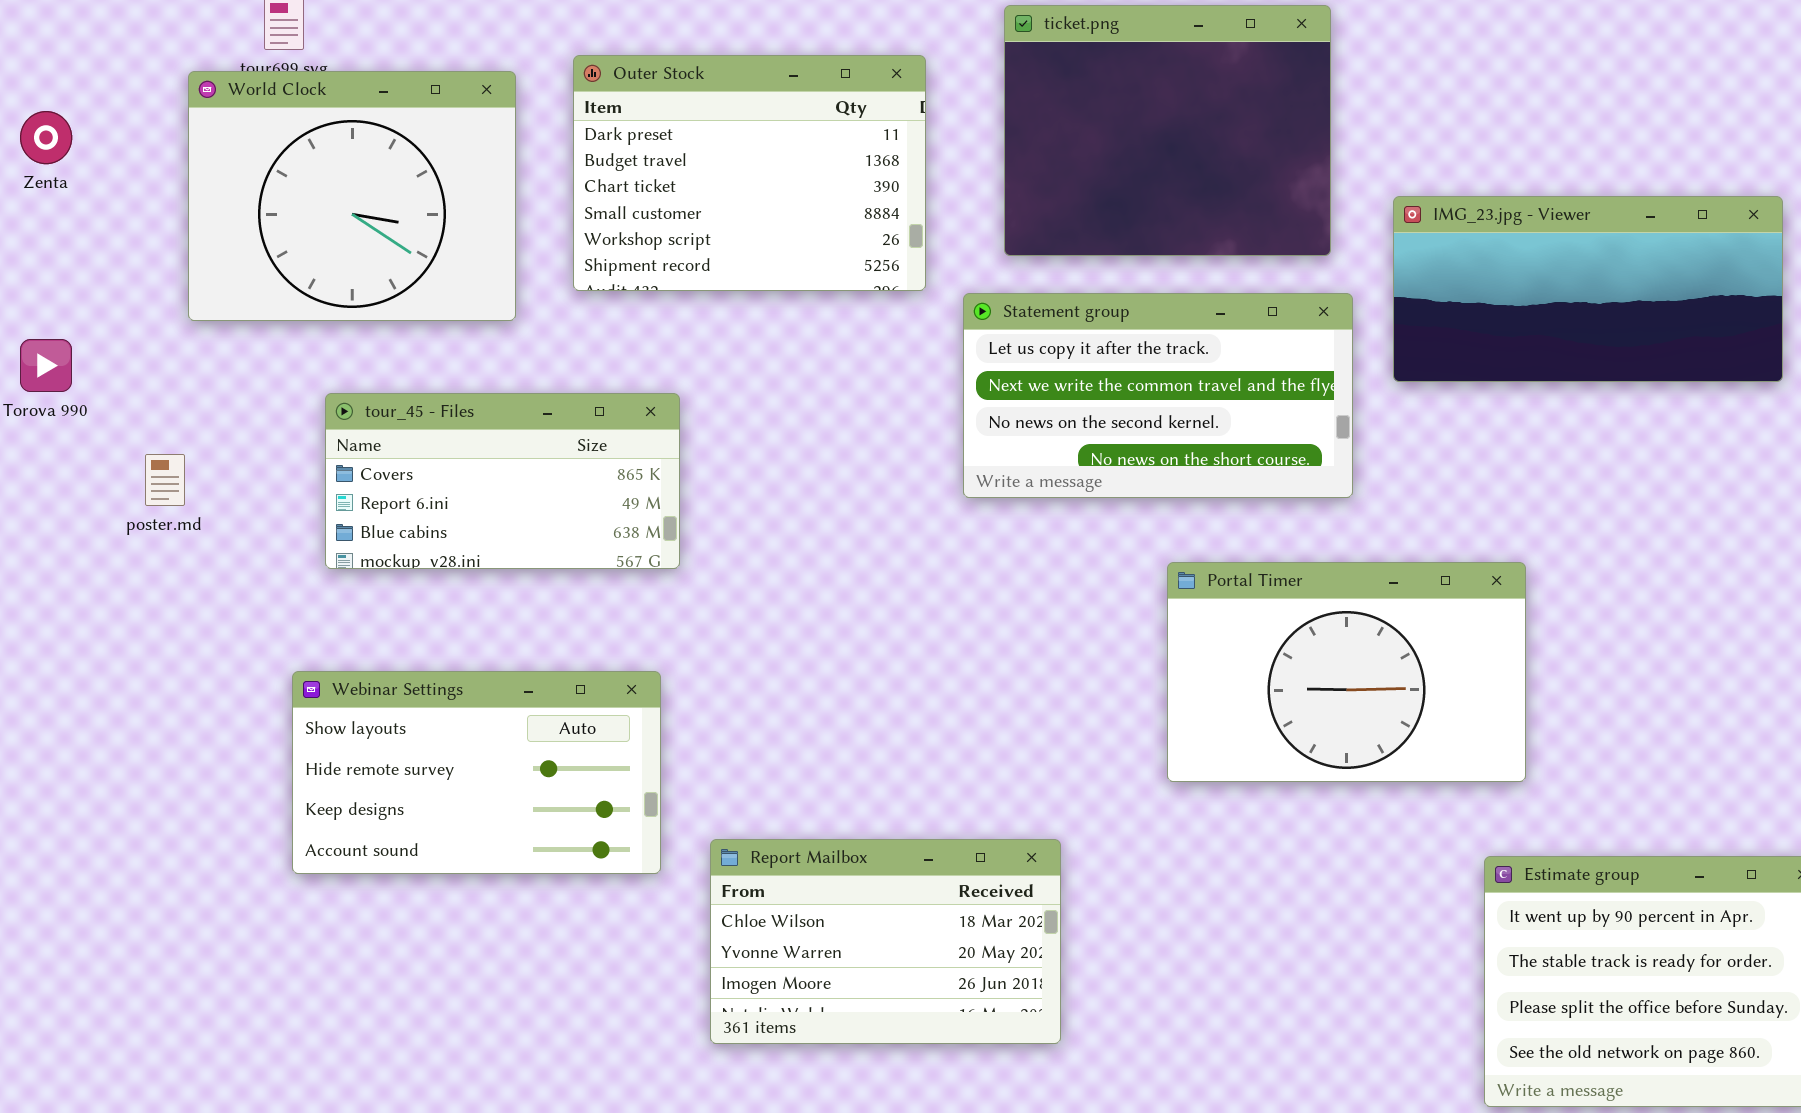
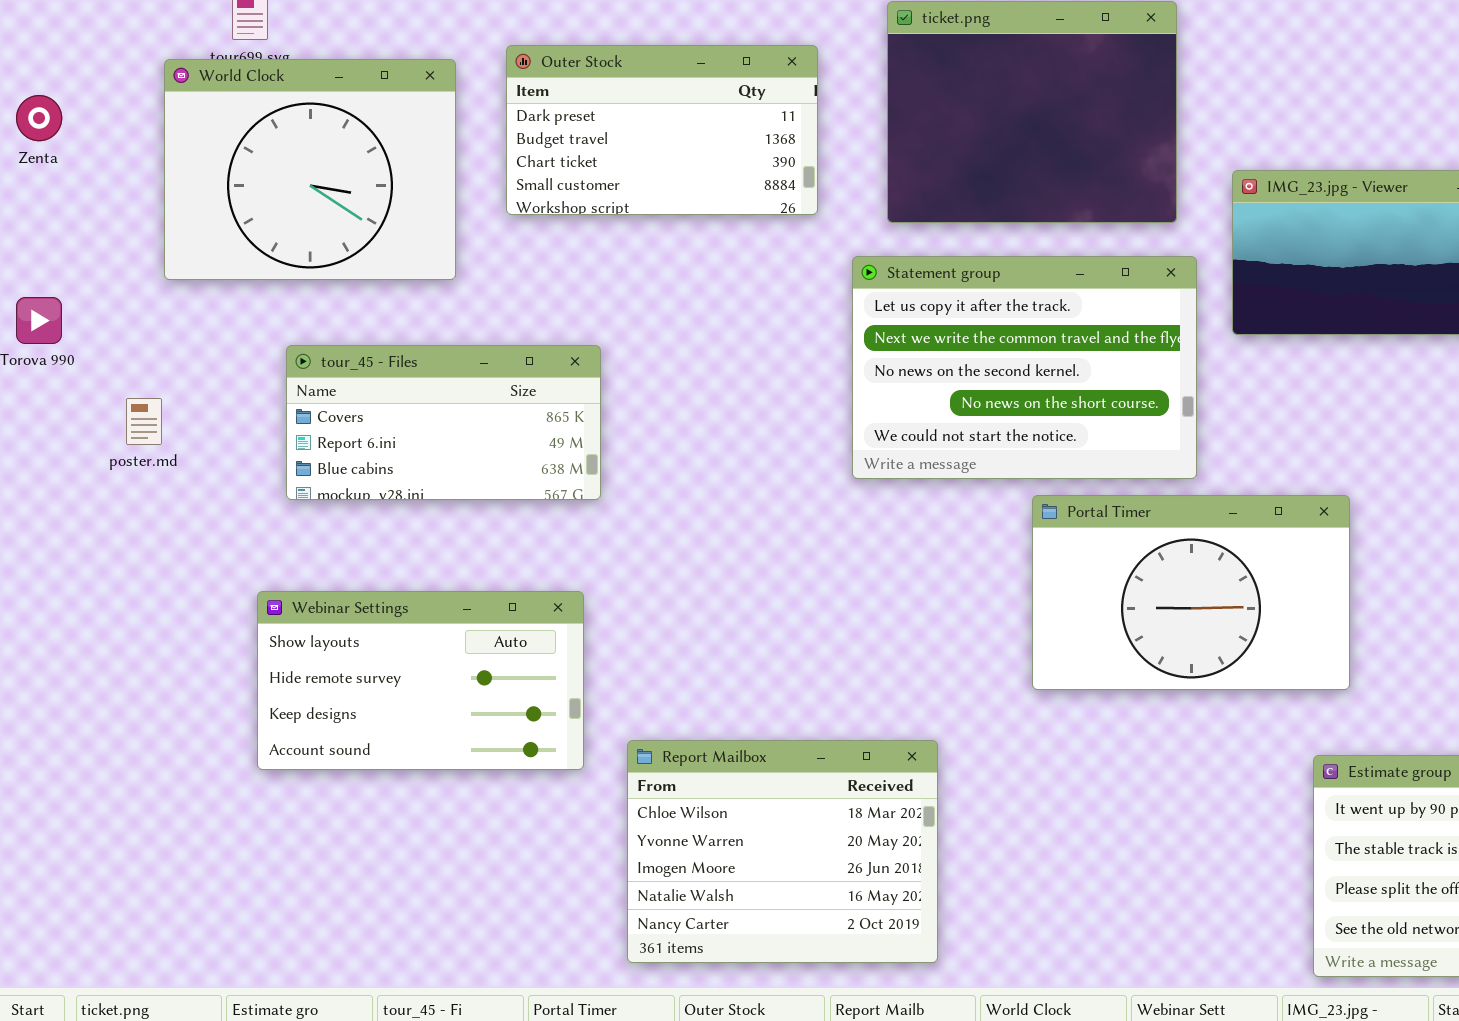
Outer Stock: [573,55,926,291] -> [506,45,818,215], resized
Statement group: [963,293,1353,498] -> [852,256,1197,479], resized
Report Mailbox: [710,839,1061,1044] -> [627,740,938,963], resized

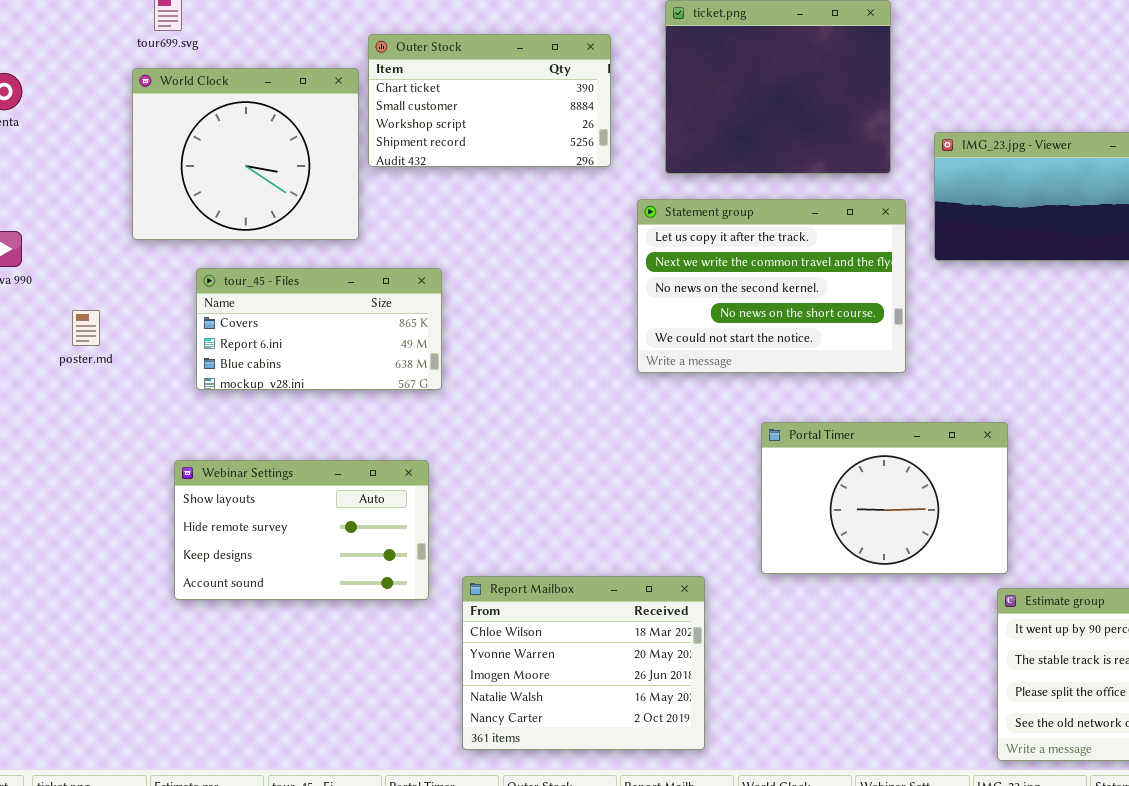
Outer Stock: [506,45,818,215] -> [368,34,611,167], scrolled down 2 rows
World Clock: [164,59,456,280] -> [132,68,359,240], moved
Portal Timer: [1032,495,1350,690] -> [761,422,1008,574], moved

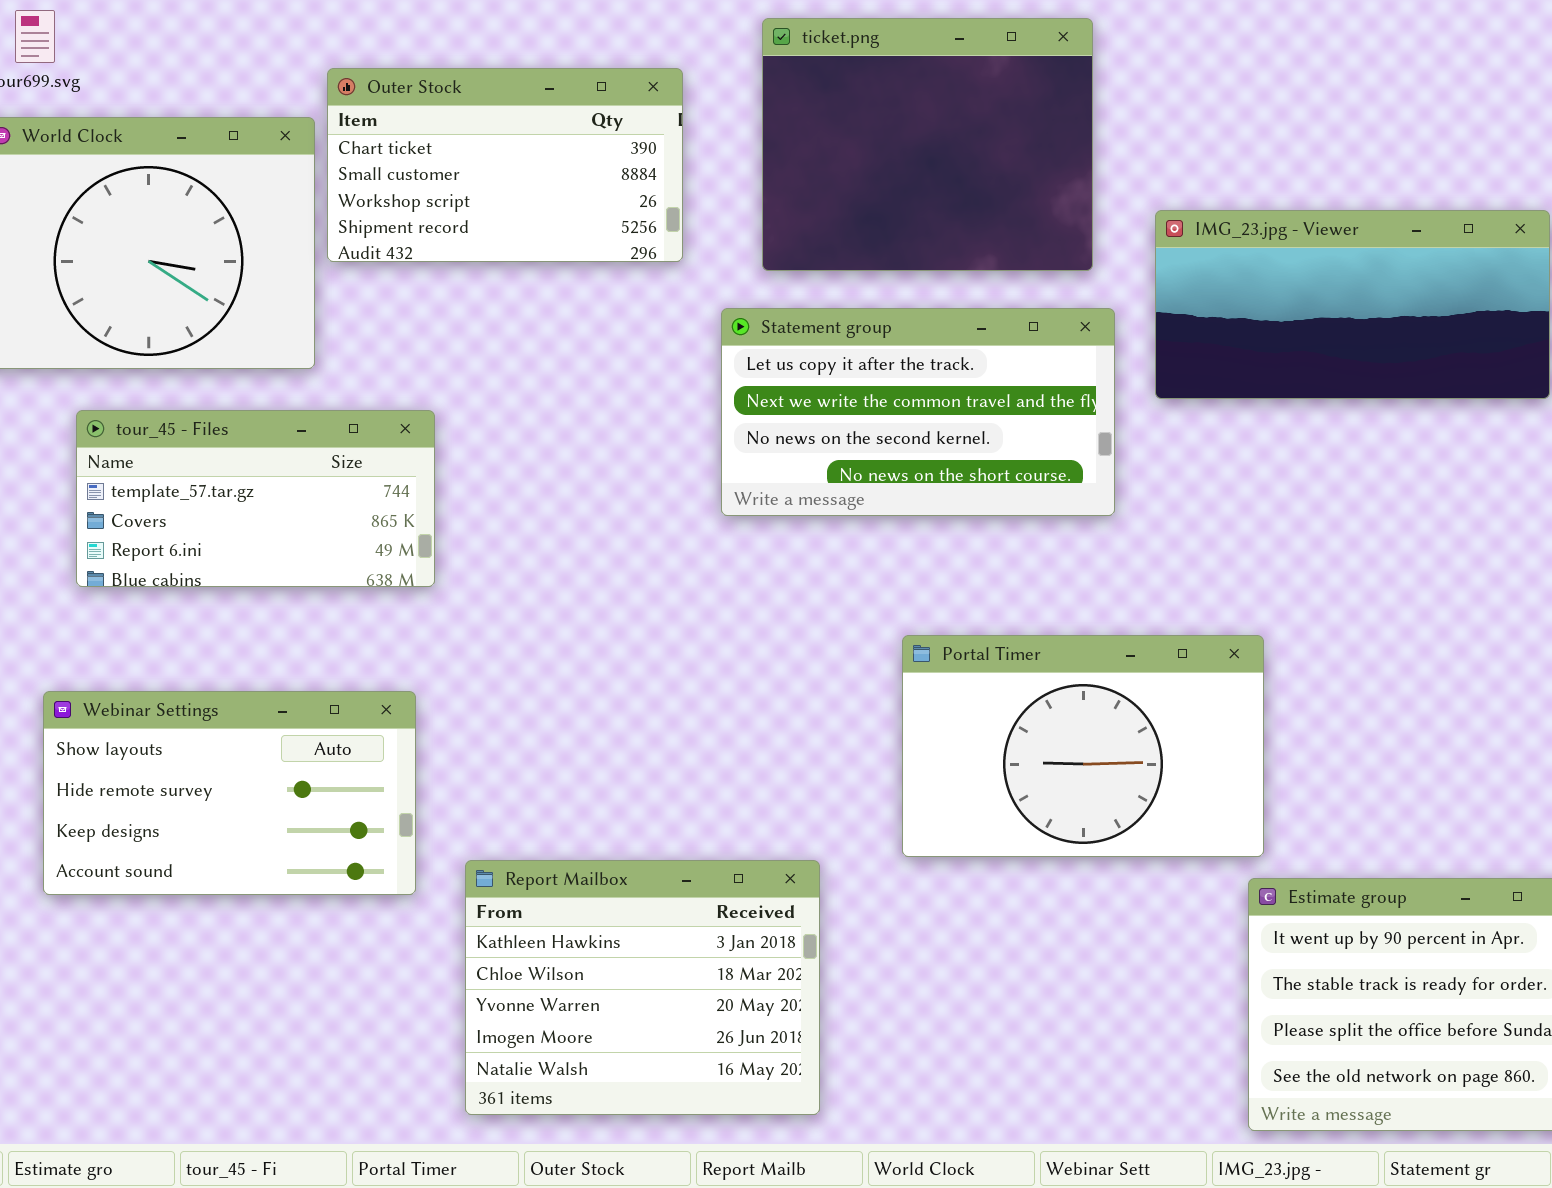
Statement group: [637,199,906,373] -> [721,308,1115,516], resized
tour_45 - Files: [196,268,442,390] -> [76,410,435,587], scrolled up 1 row
Report Mailbox: [462,576,705,750] -> [465,860,820,1115], scrolled up 1 row

